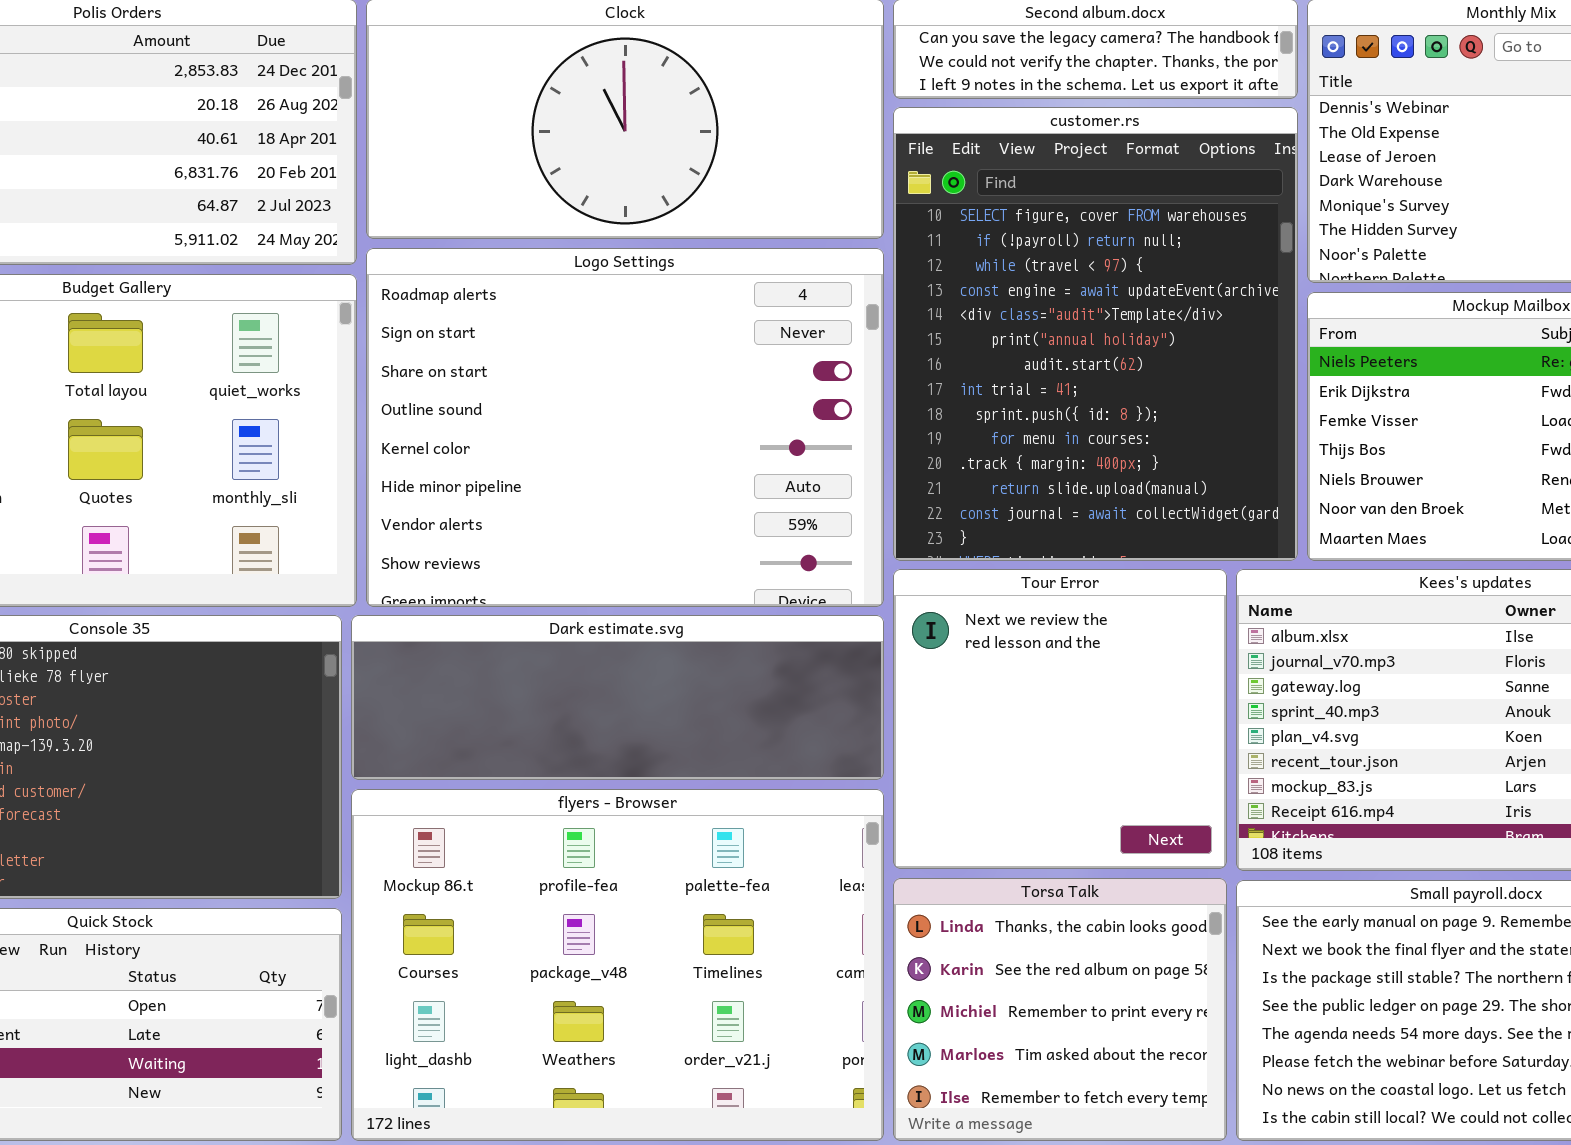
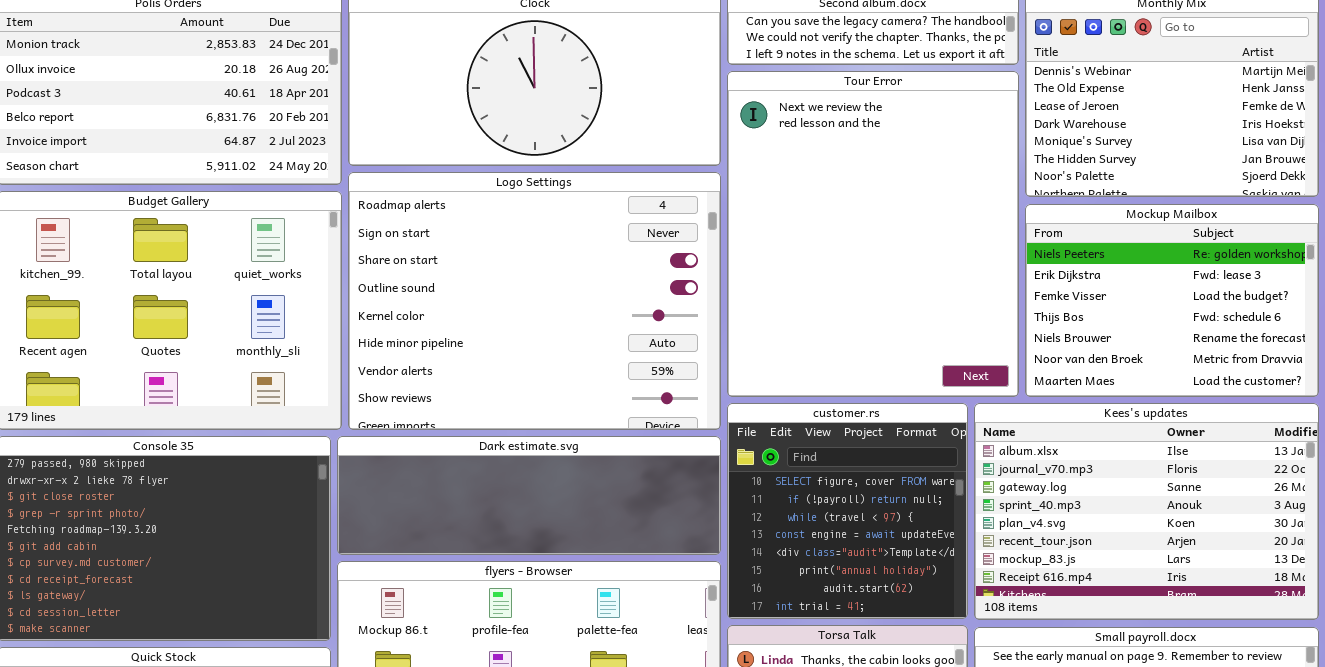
customer.rs: [893,107,1298,561] -> [727,403,968,619], moved, resized
Tour Error: [893,569,1227,869] -> [727,71,1019,397], moved, resized

